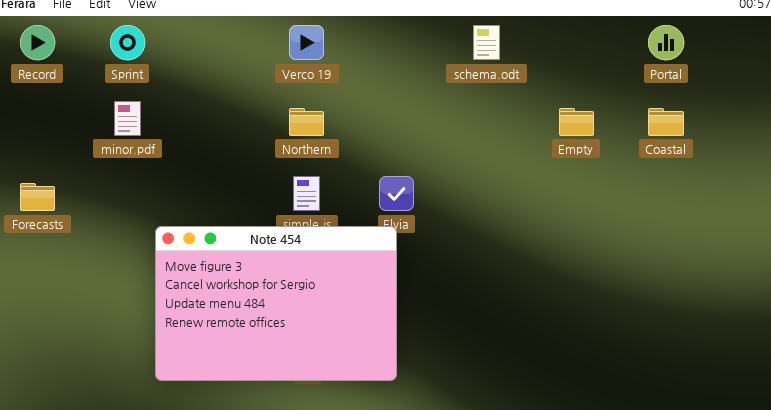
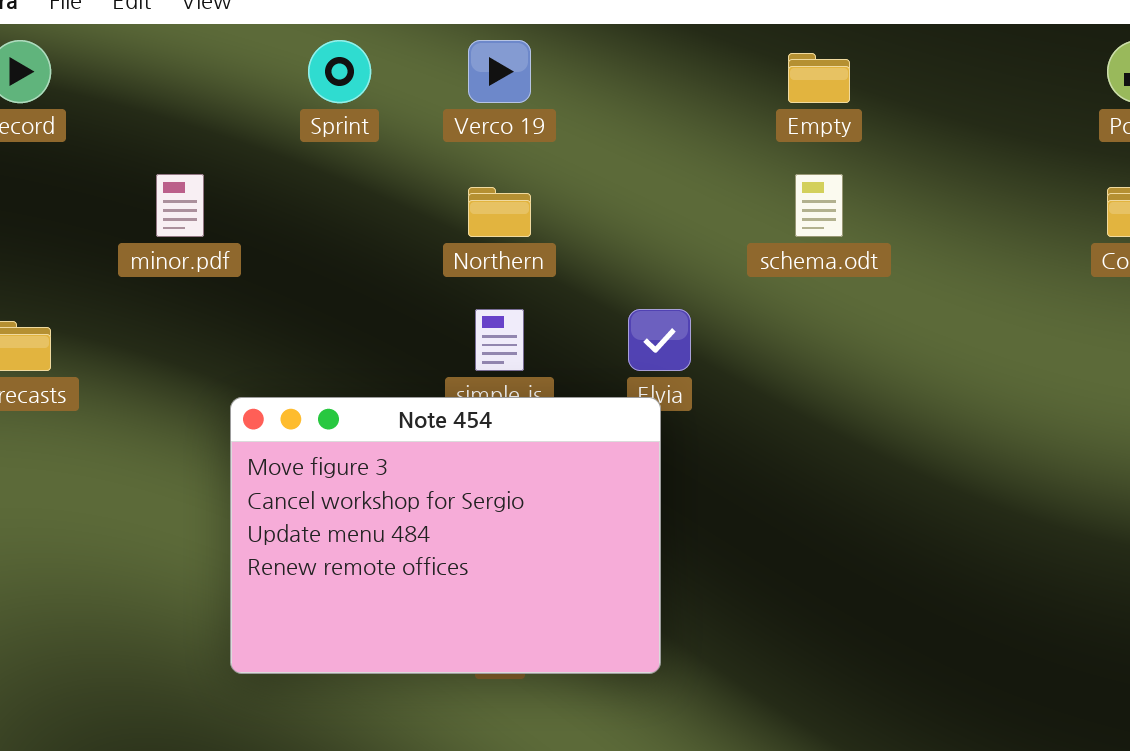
Sprint: [110,25,145,60] -> [308,40,371,103], moved
schema.odt: [473,25,500,60] -> [795,174,843,237], moved
Empty: [559,108,594,136] -> [788,53,850,103], moved

